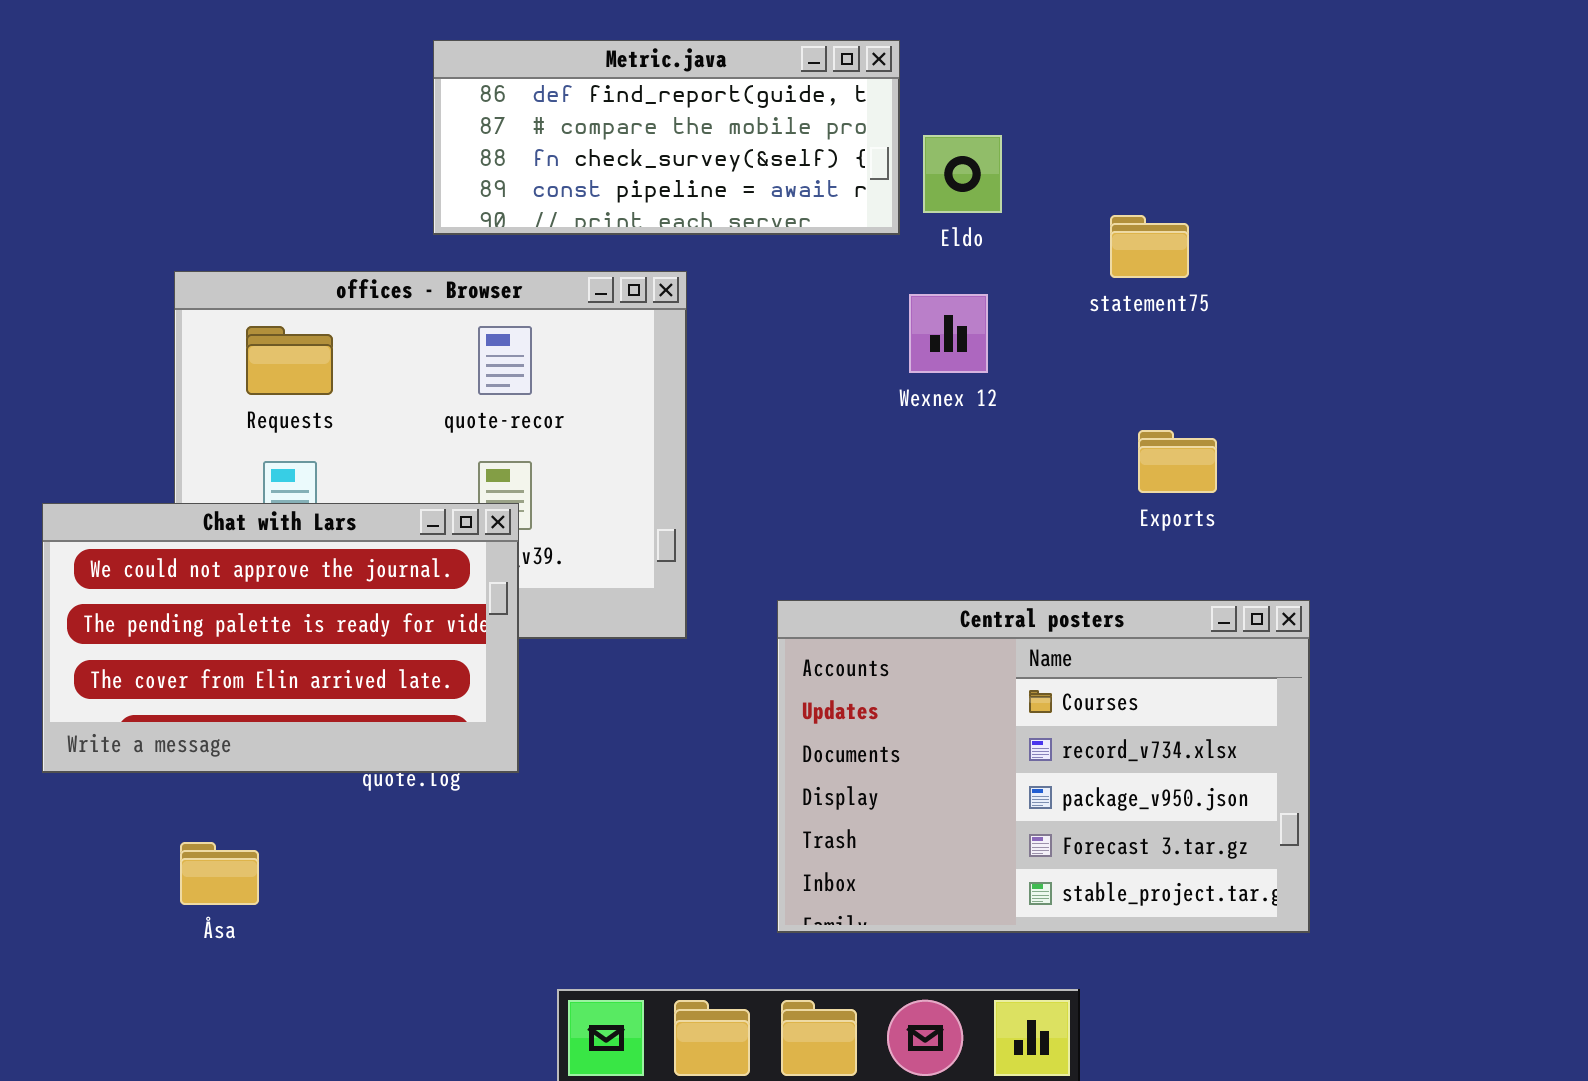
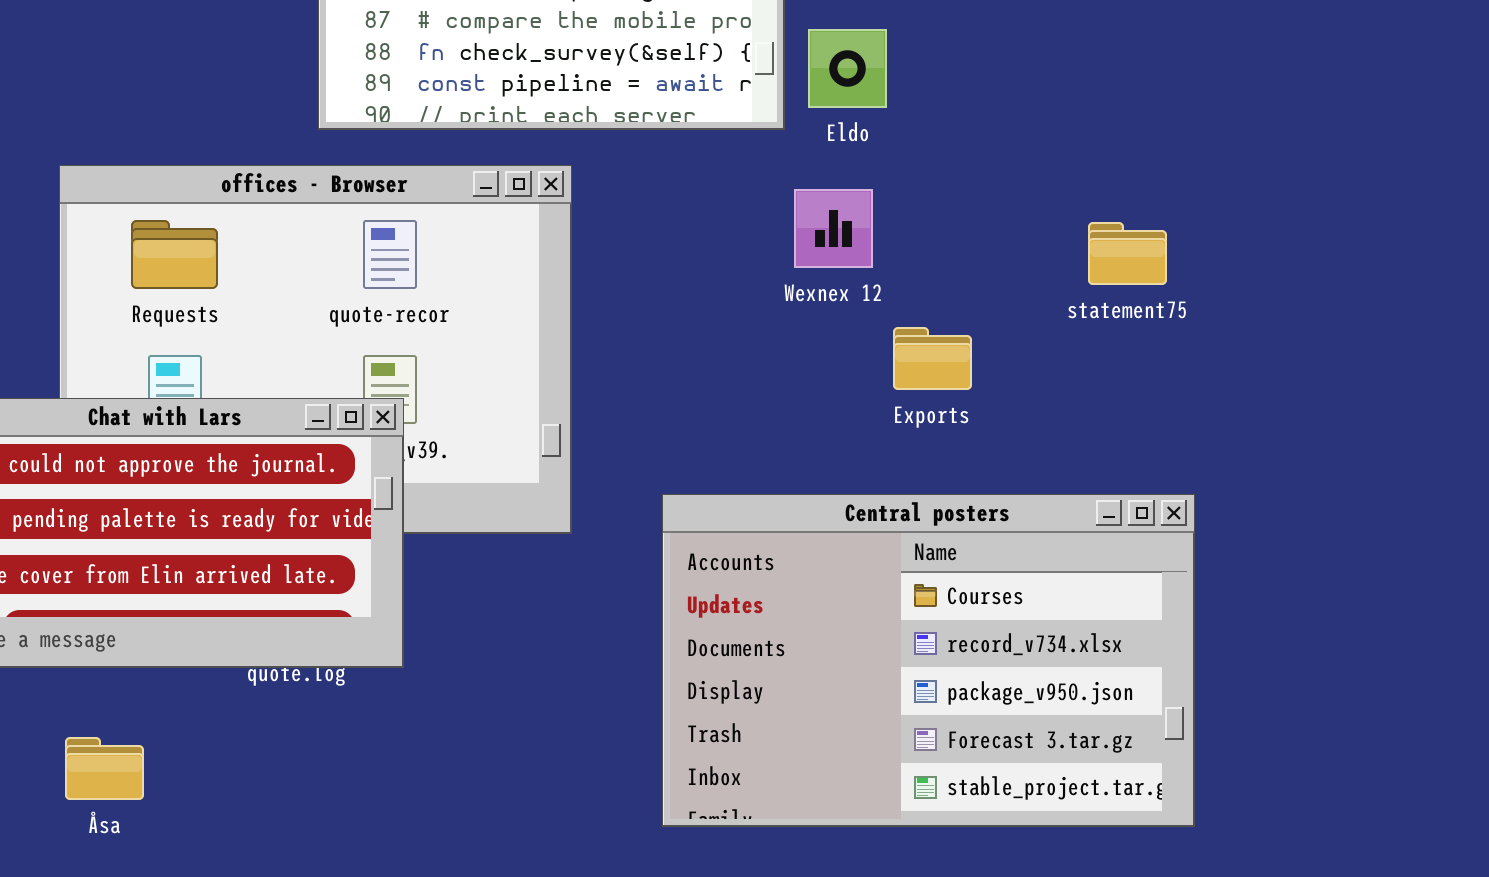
statement75: [1110,215,1189,278] -> [1088,222,1167,285], moved
Exports: [1138,430,1217,493] -> [893,327,972,390], moved

